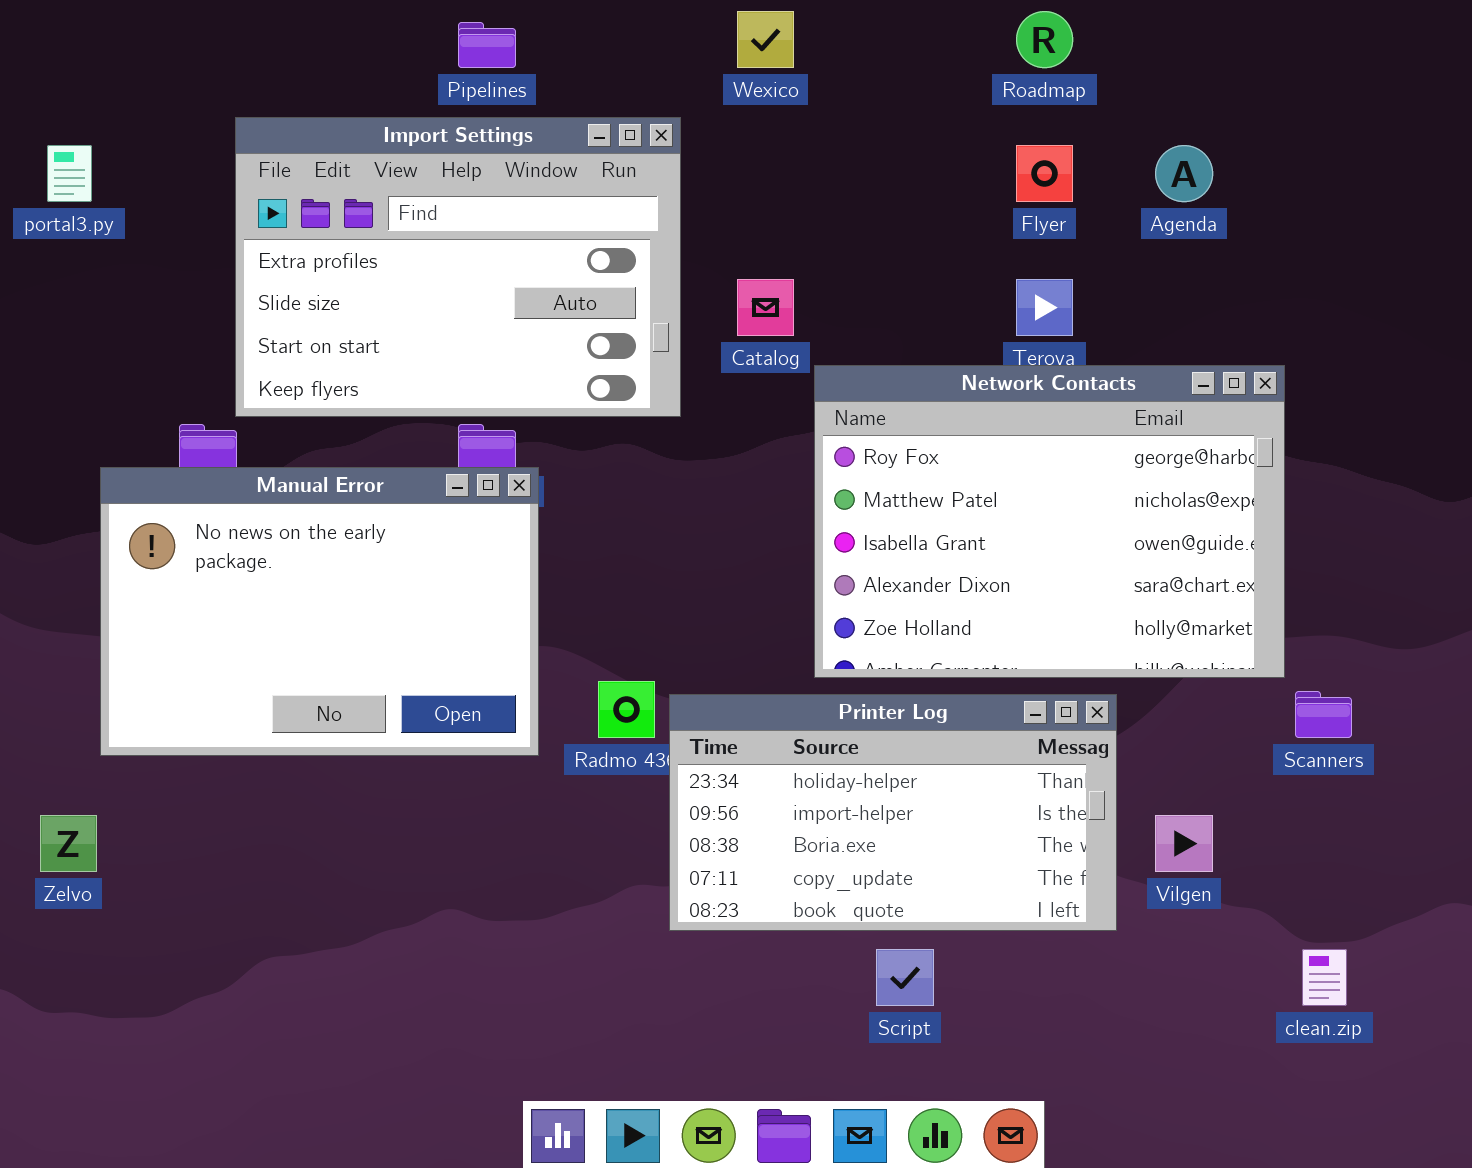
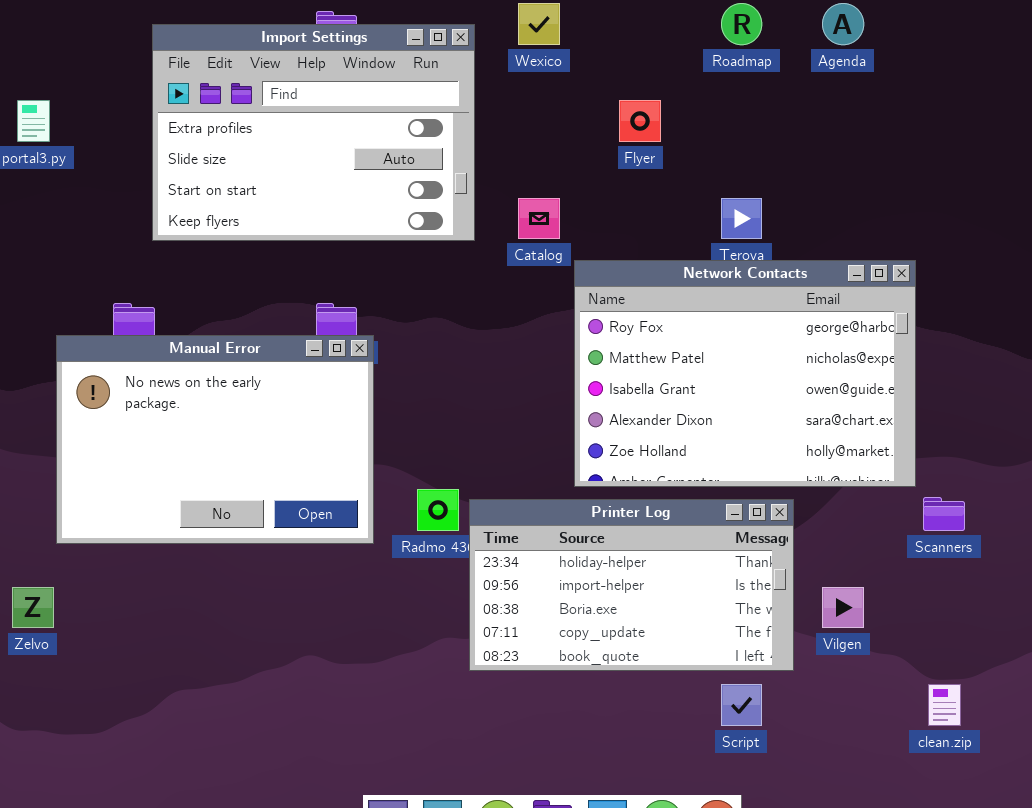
Import Settings: [235,117,681,417] -> [152,24,475,241], moved
Flyer: [1016,145,1073,202] -> [619,100,661,142], moved
Agenda: [1155,145,1213,202] -> [822,3,864,45], moved
Script: [876,949,934,1006] -> [721,684,762,726], moved

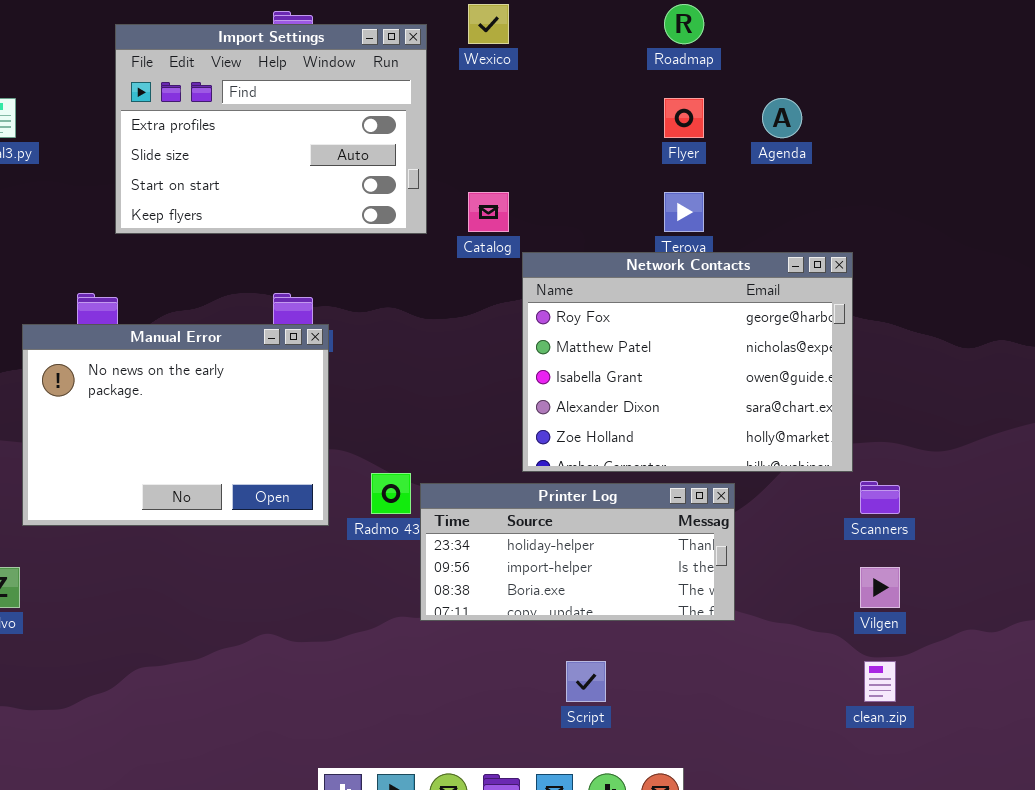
Agenda: [822,3,864,45] -> [762,98,802,138], moved
Flyer: [619,100,661,142] -> [664,98,704,138], moved
Printer Log: [469,499,794,671] -> [420,483,735,621], resized
Vilgen: [822,587,864,628] -> [860,567,900,608], moved
Script: [721,684,762,726] -> [566,661,606,702], moved

